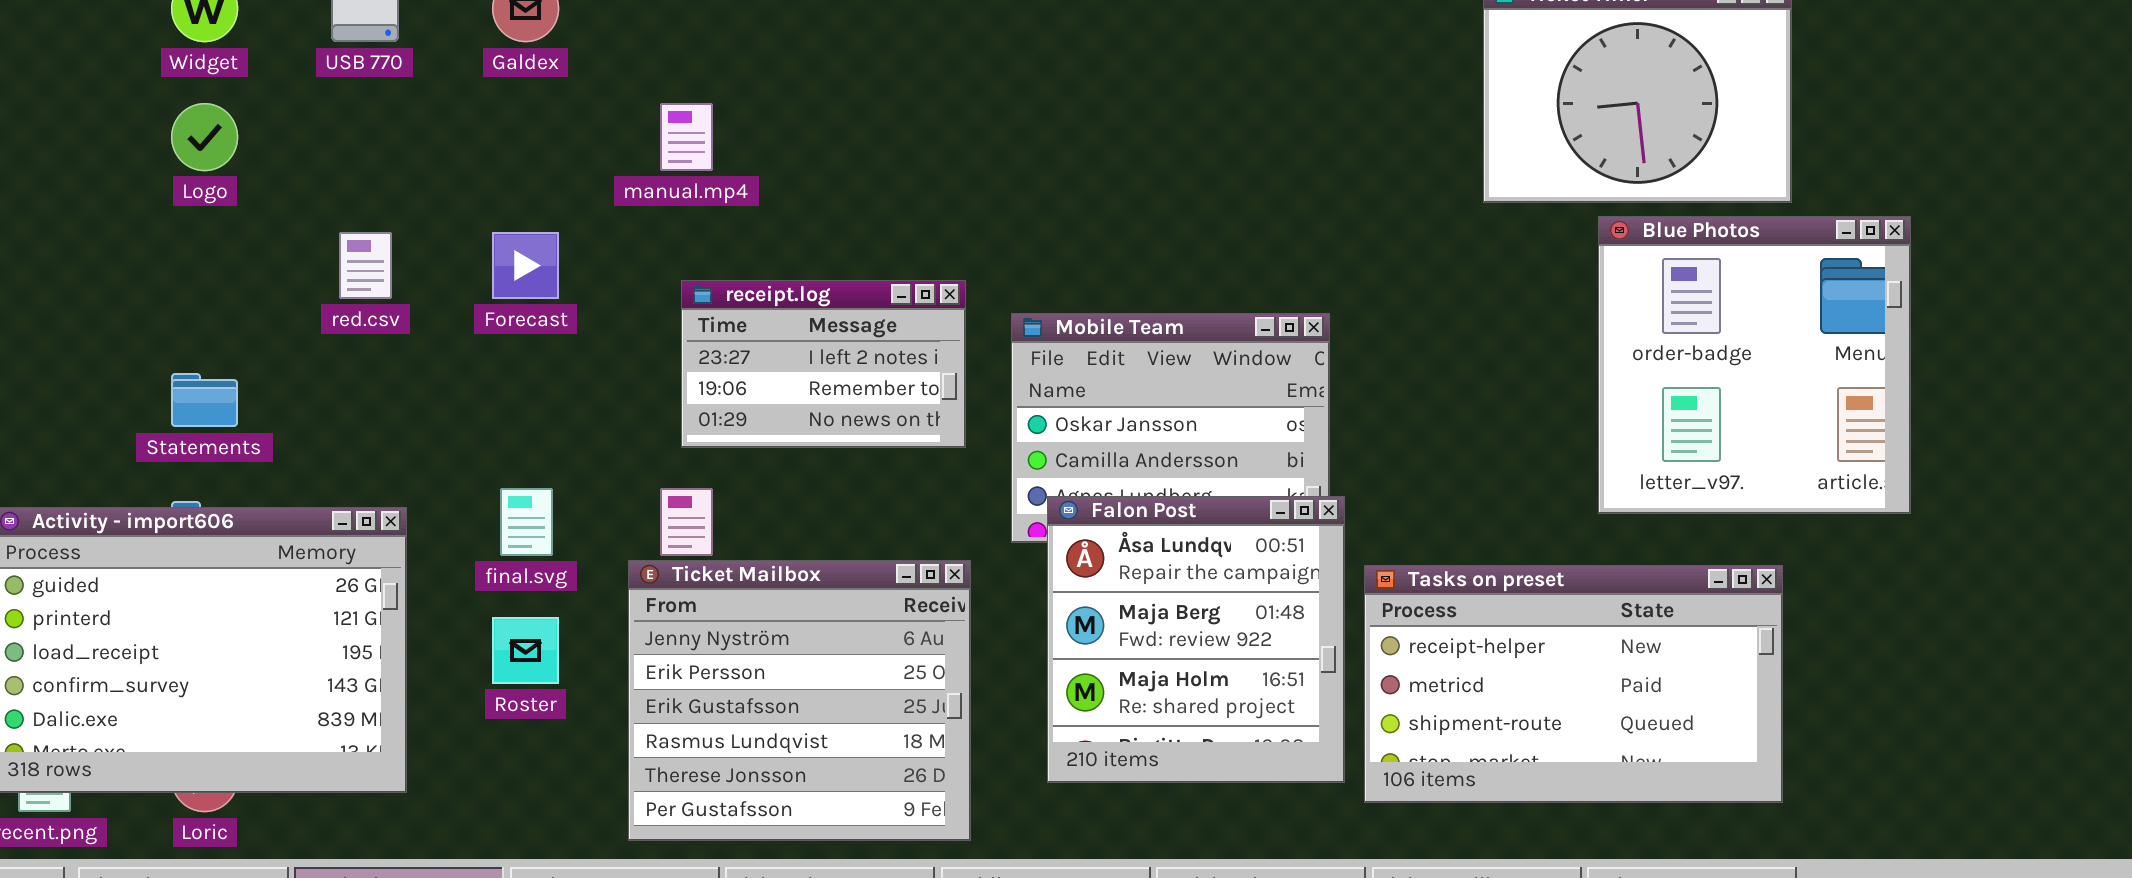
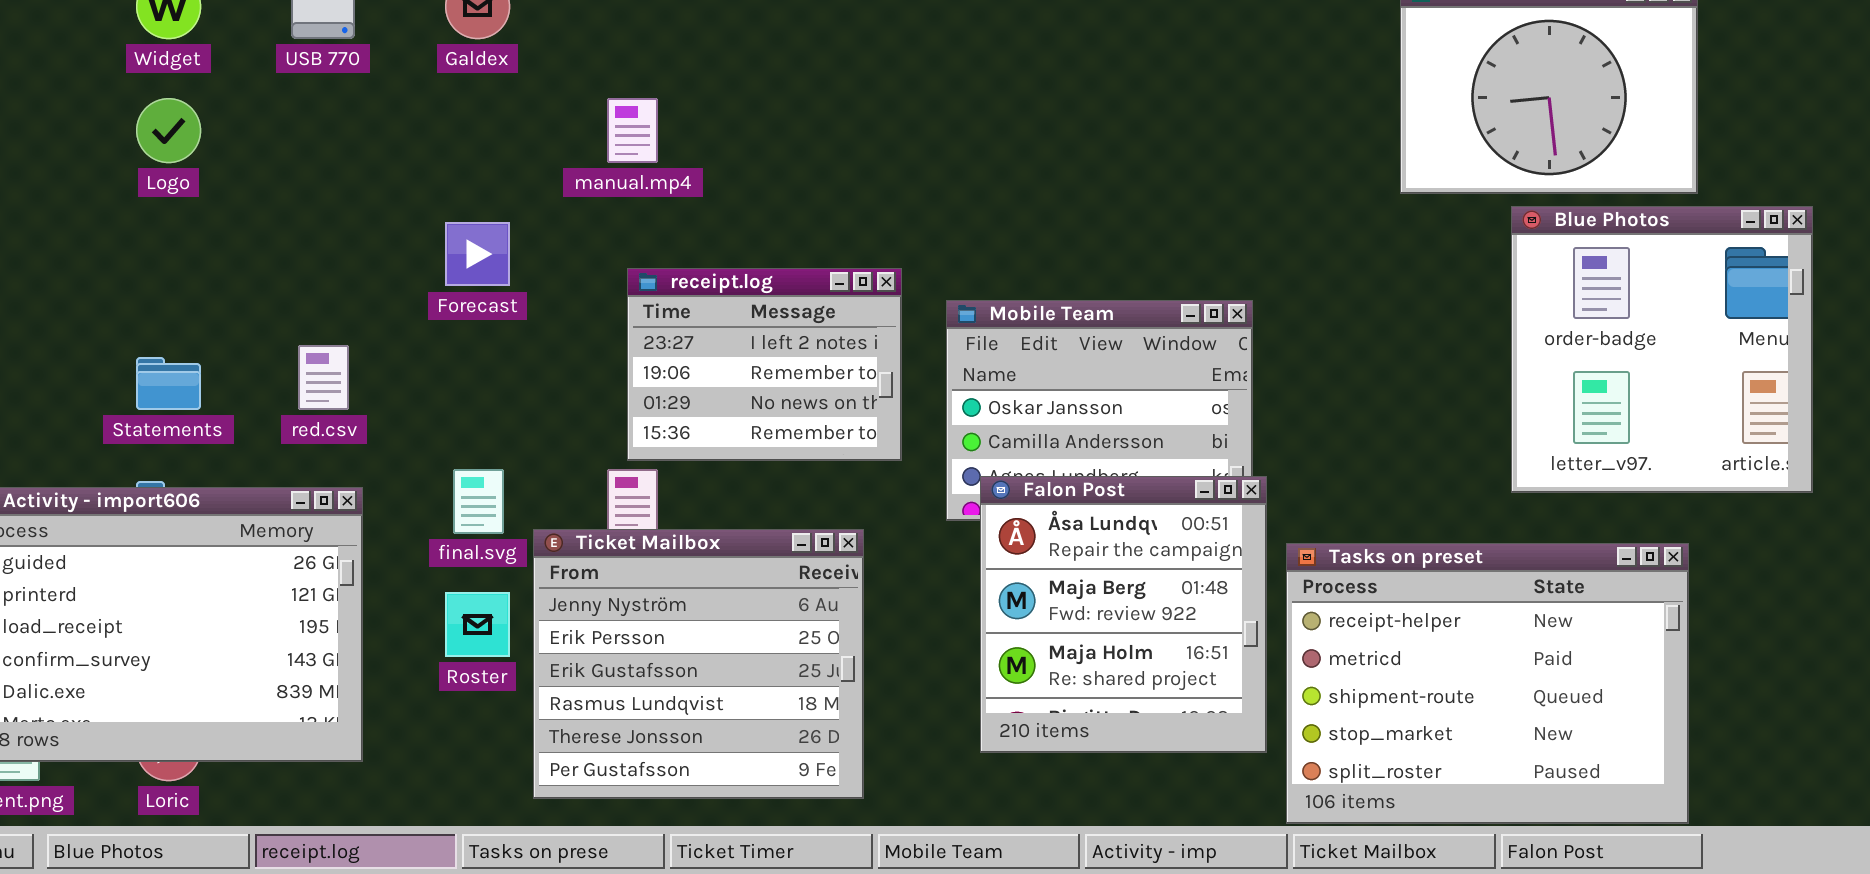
red.csv: [339,232,392,299] -> [298,345,349,410], moved
receipt.log: [681,280,966,448] -> [627,268,902,461], resized
Ticket Mailbox: [628,560,971,841] -> [533,529,864,799], moved
Tasks on preset: [1364,565,1783,803] -> [1286,543,1689,824], resized

